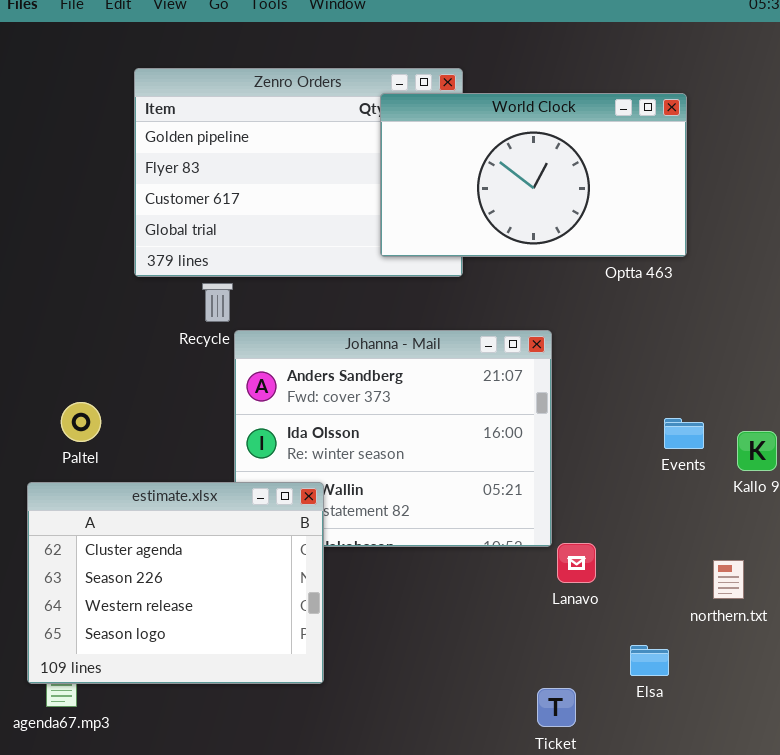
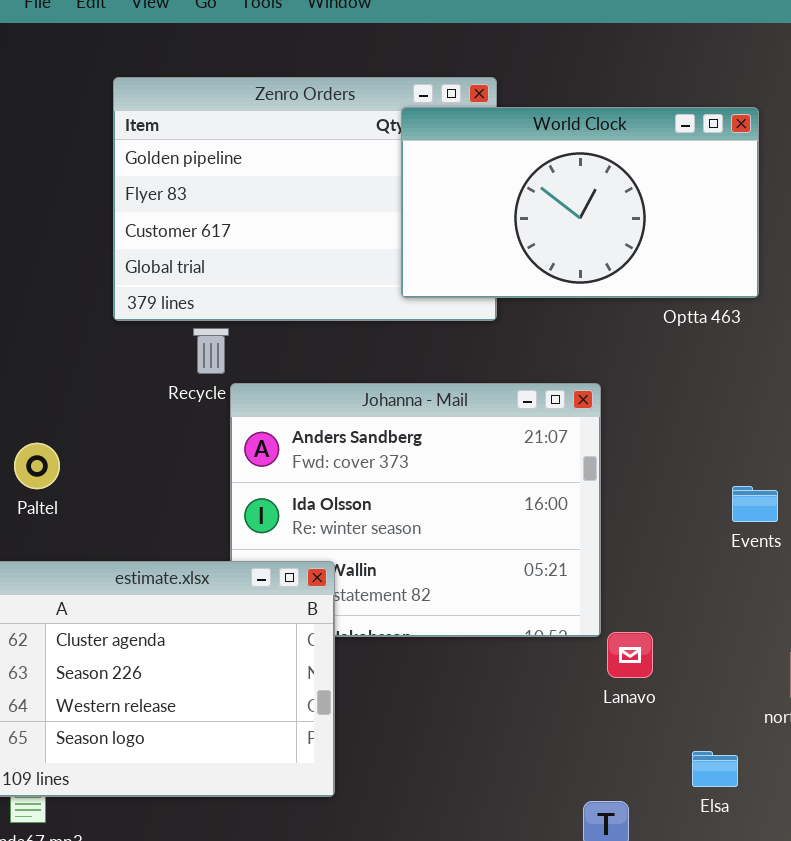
Paltel: [61,402,101,442] -> [14,443,60,489], moved

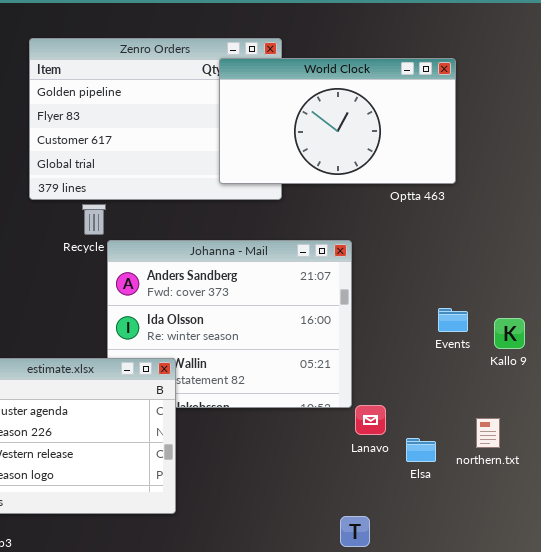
Elsa: [692,751,738,787] -> [406,438,436,462], moved

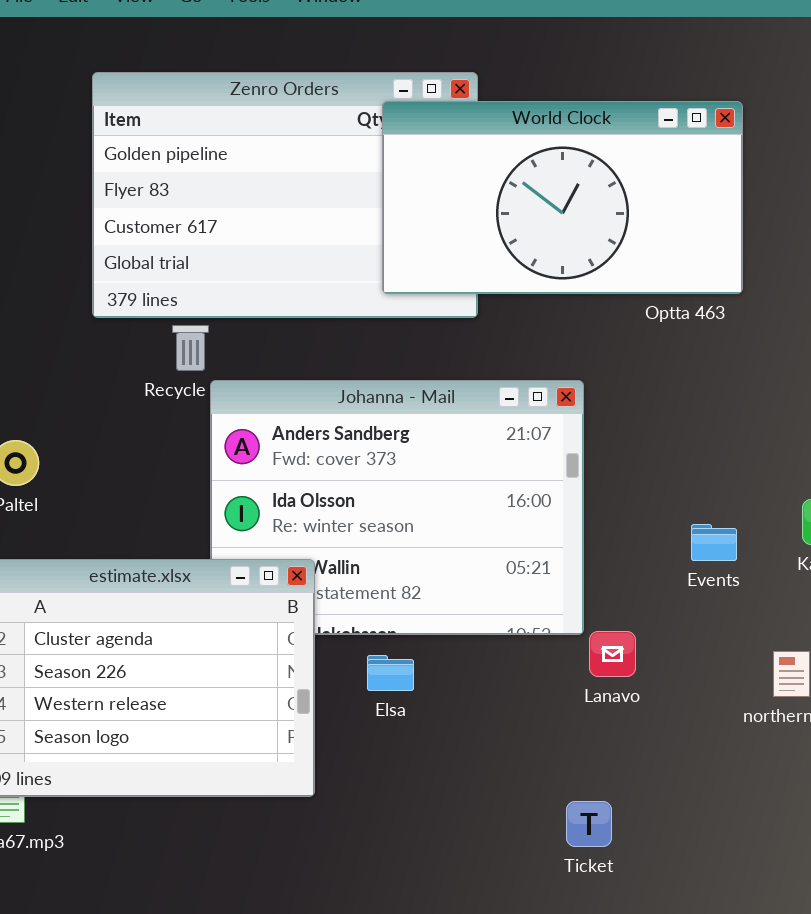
Events: [438,308,468,332] -> [691,524,737,561], moved
Elsa: [406,438,436,462] -> [367,655,414,691], moved

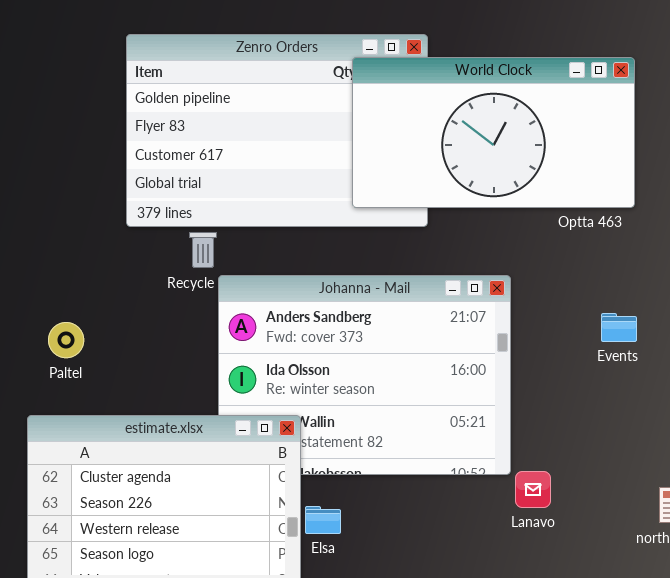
Events: [691,524,737,561] -> [601,313,637,342], moved
Elsa: [367,655,414,691] -> [305,506,341,534], moved

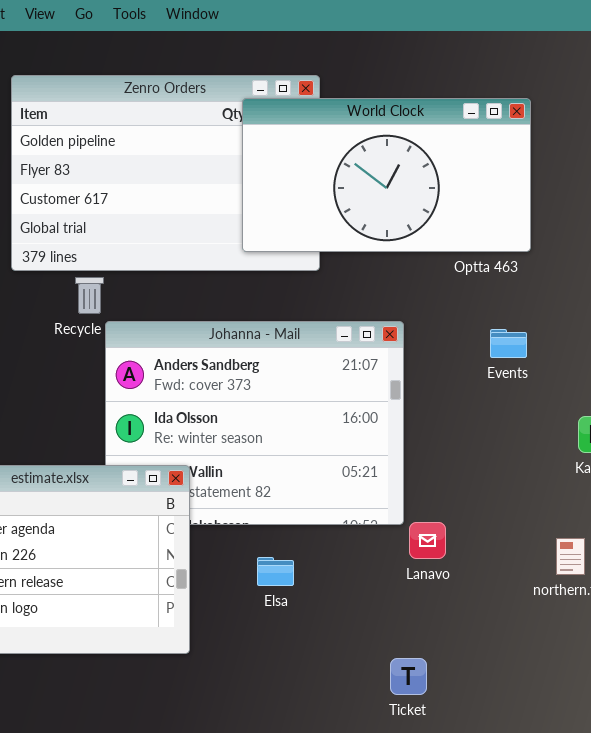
Events: [601,313,637,342] -> [490,329,527,358], moved
Elsa: [305,506,341,534] -> [257,557,294,586], moved

